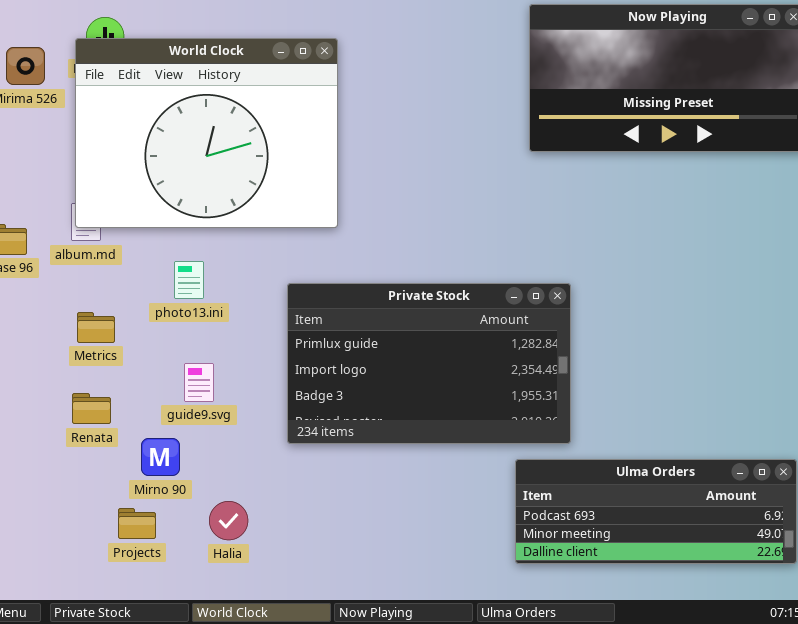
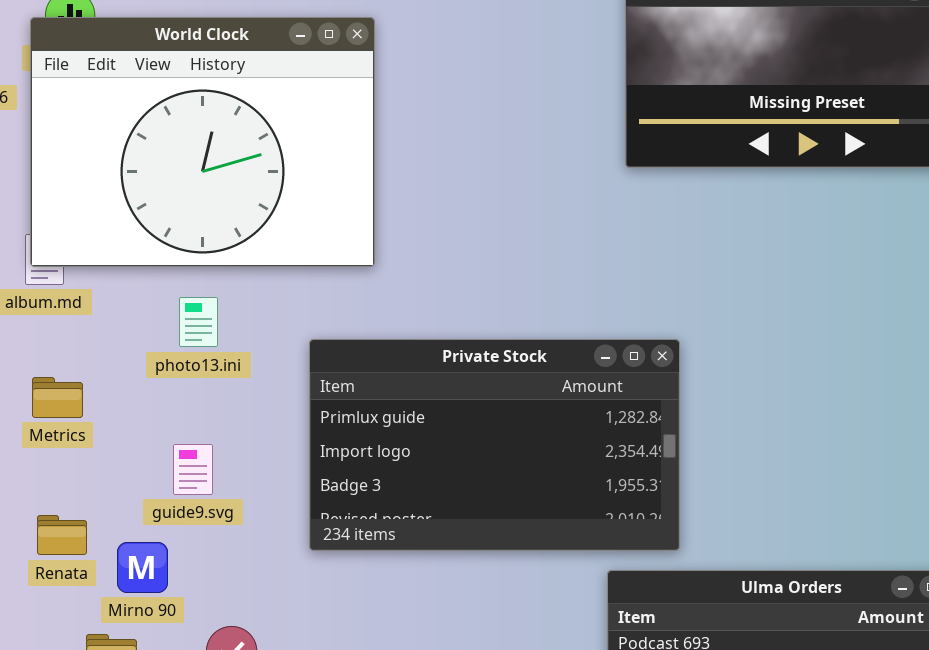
photo13.ini: [174,261,204,299] -> [179,297,218,347], moved
Renata: [72,393,111,424] -> [37,515,87,555], moved

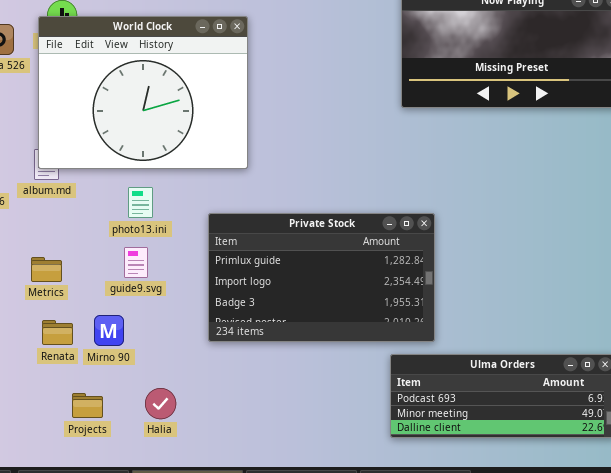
Metrics: [32,377,83,418] -> [31,257,62,282], moved
guide9.svg: [173,444,213,495] -> [124,247,148,278], moved
Mirno 90: [117,542,168,593] -> [94,315,124,346], moved

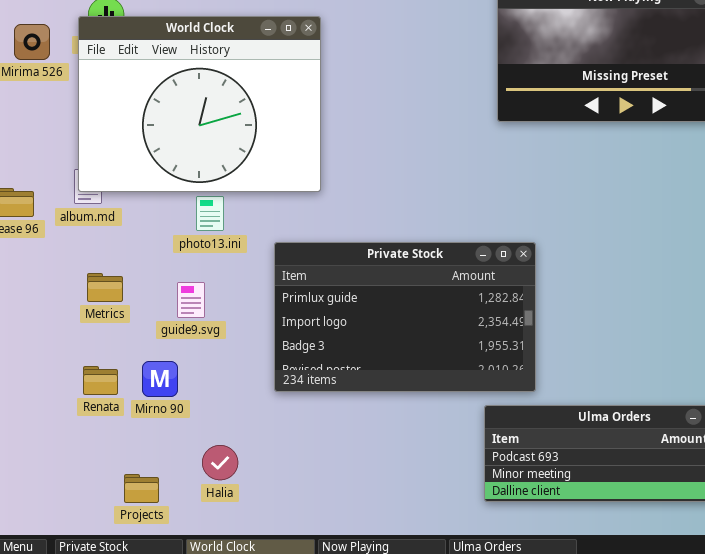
photo13.ini: [128,187,153,218] -> [196,196,224,231], moved
Metrics: [31,257,62,282] -> [87,273,123,302], moved
Projects: [72,393,103,418] -> [124,474,159,503], moved

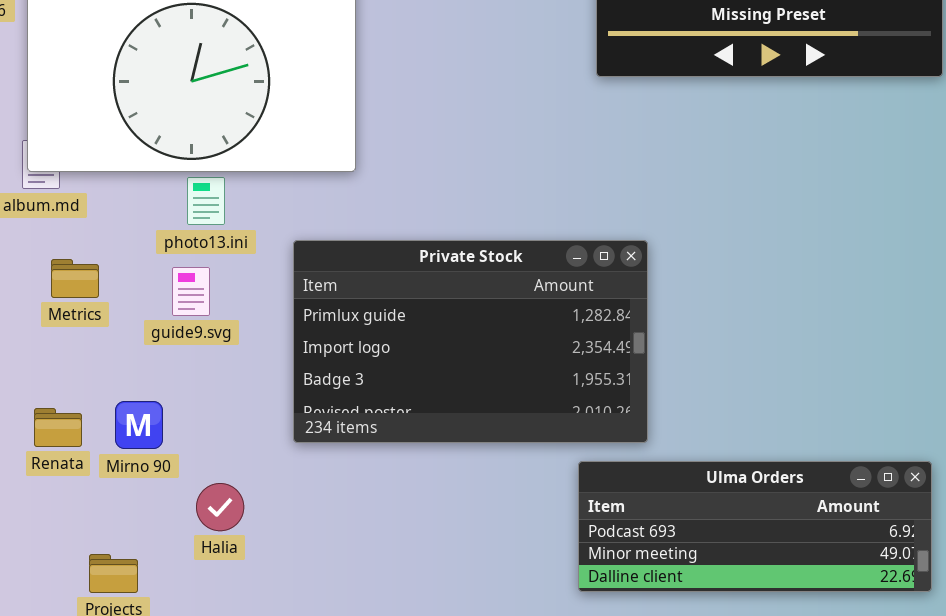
Metrics: [87,273,123,302] -> [51,259,99,298], moved
guide9.svg: [177,282,205,318] -> [172,267,210,316], moved
Halia: [202,445,238,480] -> [196,483,244,531], moved

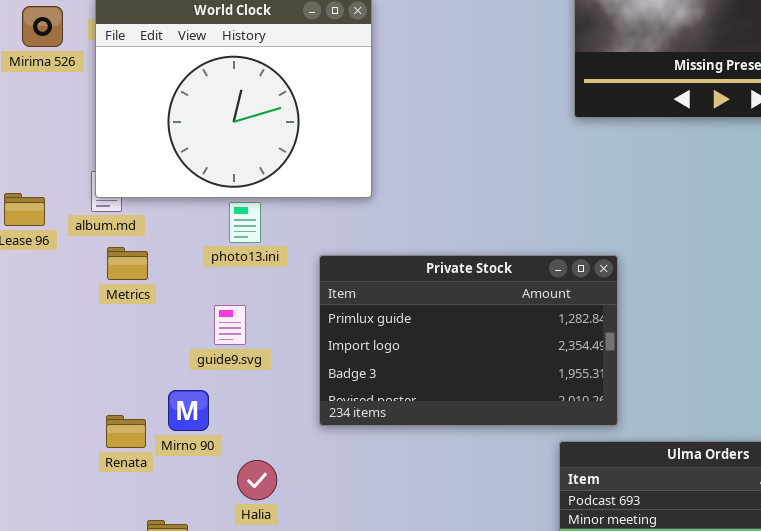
Metrics: [51,259,99,298] -> [107,247,148,280], moved
guide9.svg: [172,267,210,316] -> [214,305,246,345], moved
Renata: [34,408,82,447] -> [106,415,146,448], moved

